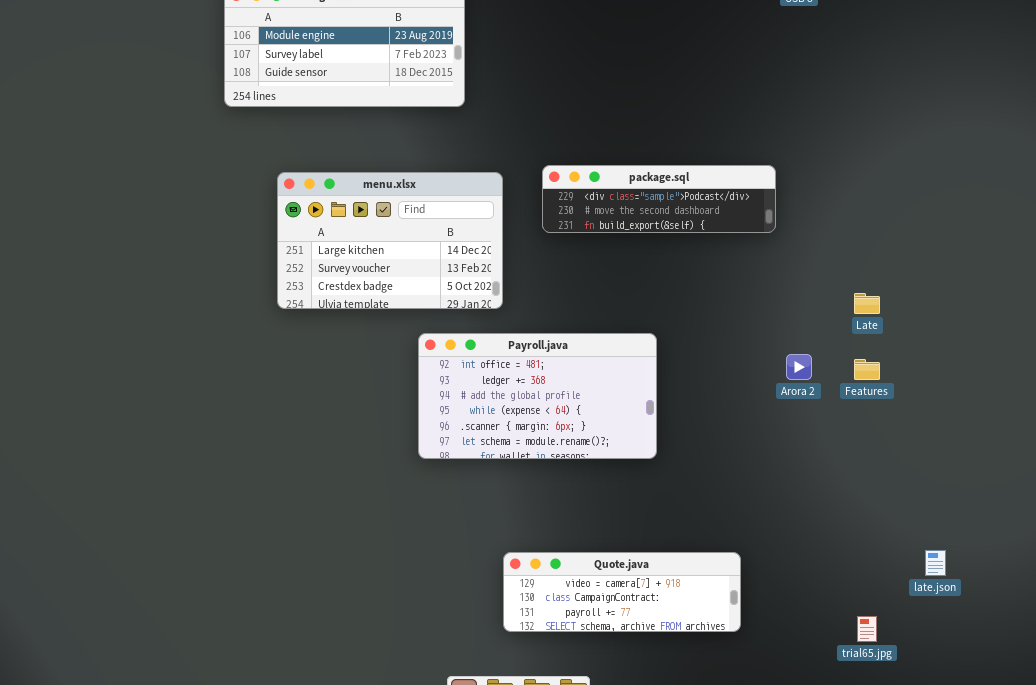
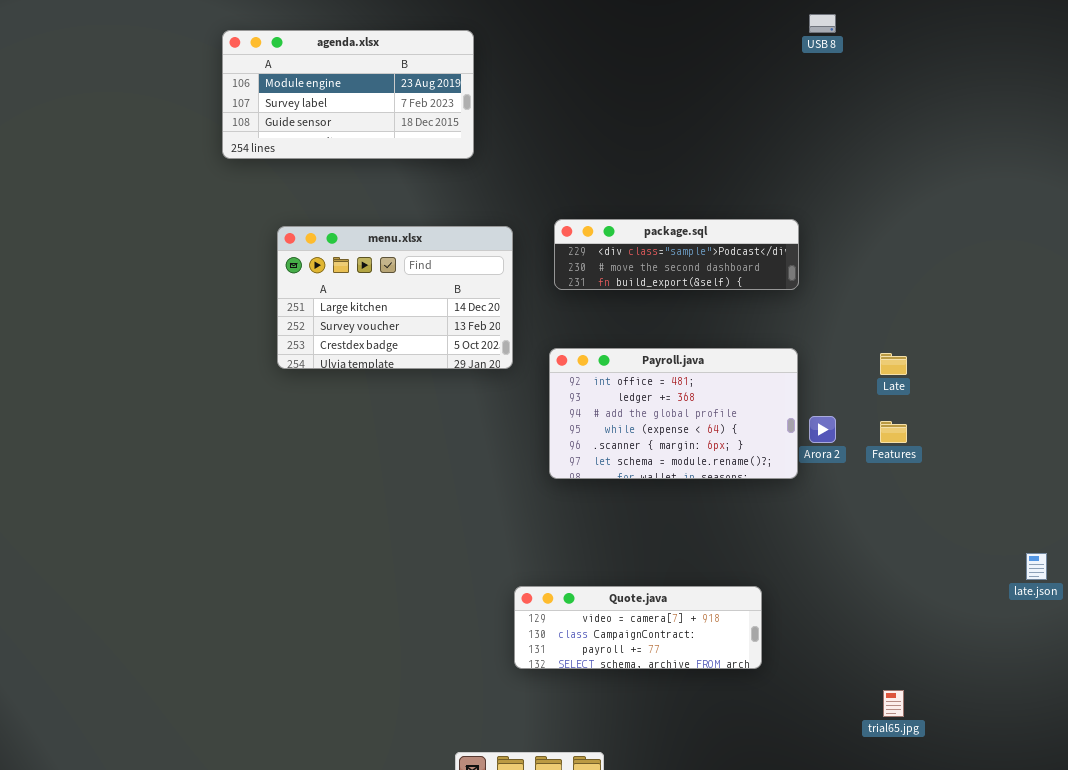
Payroll.java: [418,333,657,459] -> [549,348,798,479], moved
late.json: [925,550,946,576] -> [1026,553,1047,580], moved
Quote.java: [503,552,741,632] -> [514,586,762,669], moved

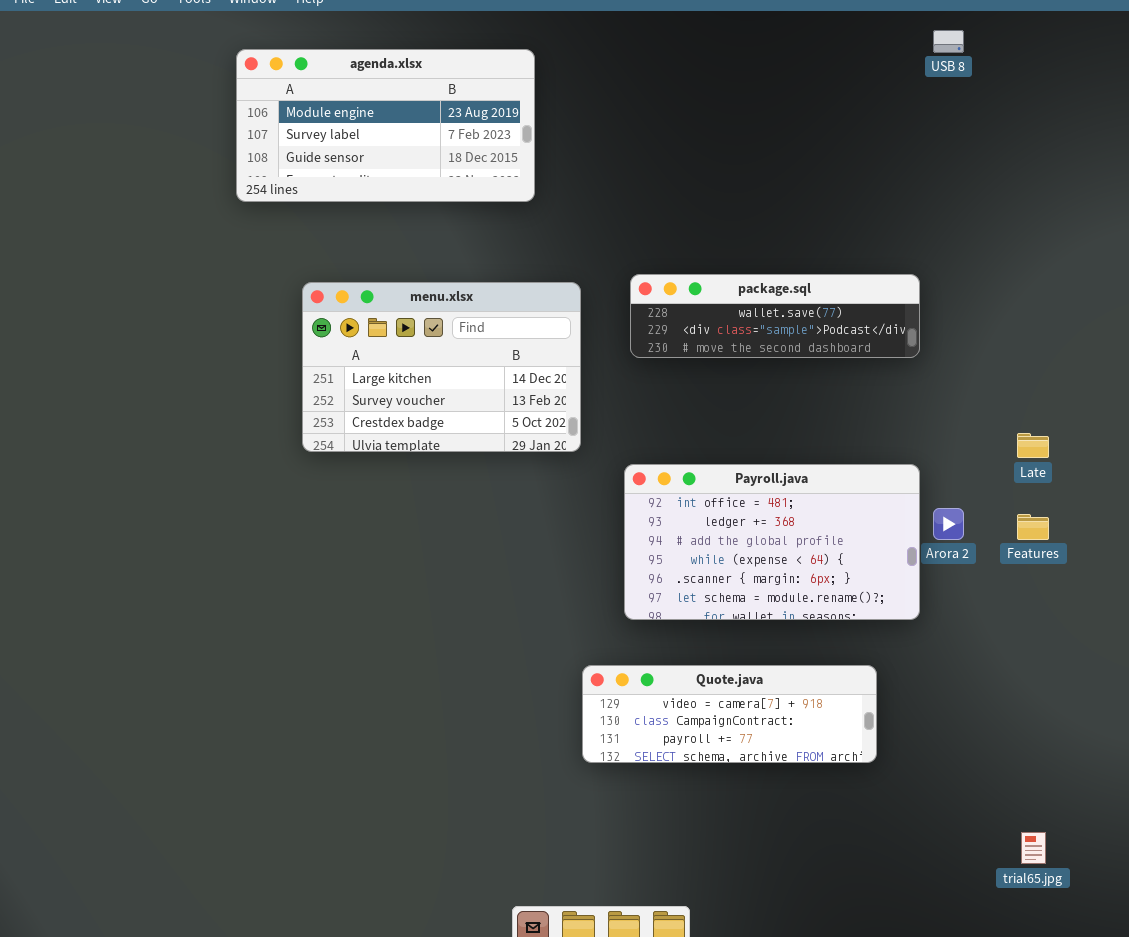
package.sql: [554,219,799,290] -> [630,274,920,358], scrolled up 1 row
Payroll.java: [549,348,798,479] -> [624,464,920,620], moved
Quote.java: [514,586,762,669] -> [582,665,877,763], moved

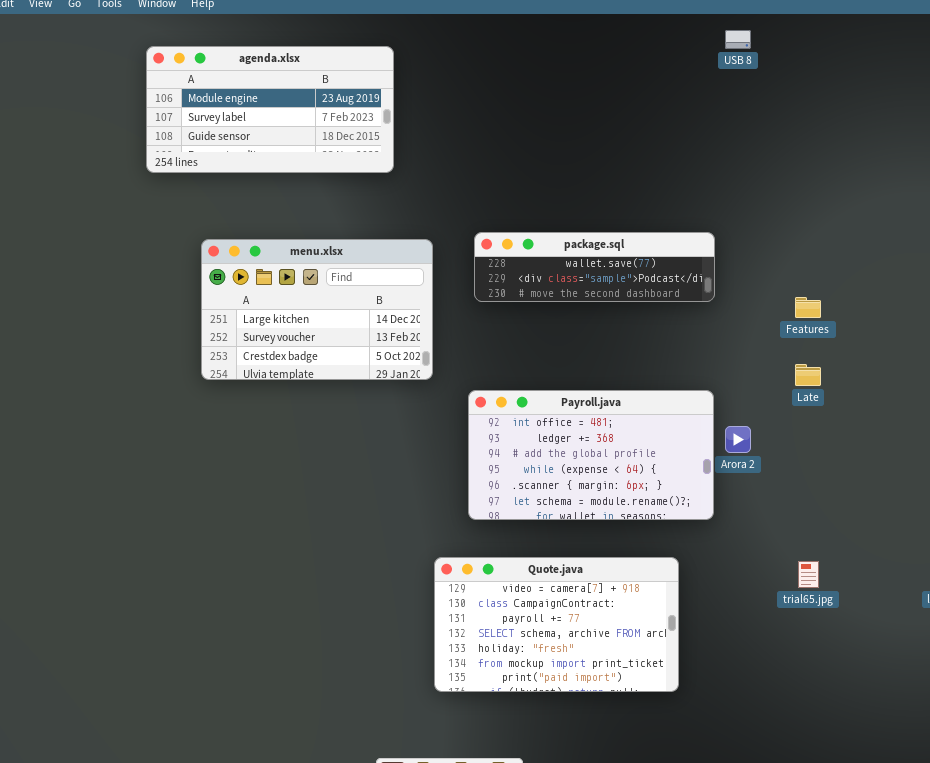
Features: [1017,514,1049,540] -> [795,297,821,318], moved
Quote.java: [582,665,877,763] -> [434,557,679,692], resized
trial65.jpg: [1021,832,1046,864] -> [798,561,819,588], moved

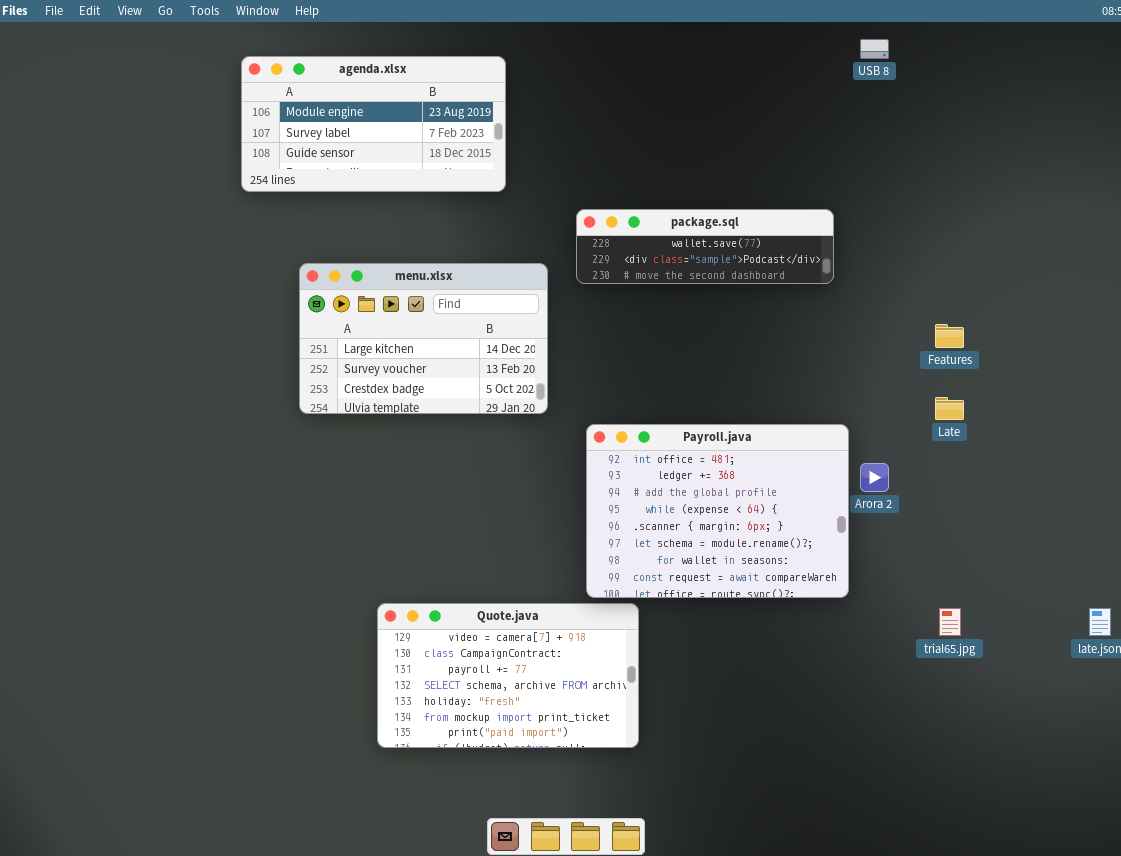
package.sql: [474,232,715,302] -> [576,209,834,284], moved
Payroll.java: [468,390,714,520] -> [586,424,849,598], resized
Quote.java: [434,557,679,692] -> [377,603,639,748], moved

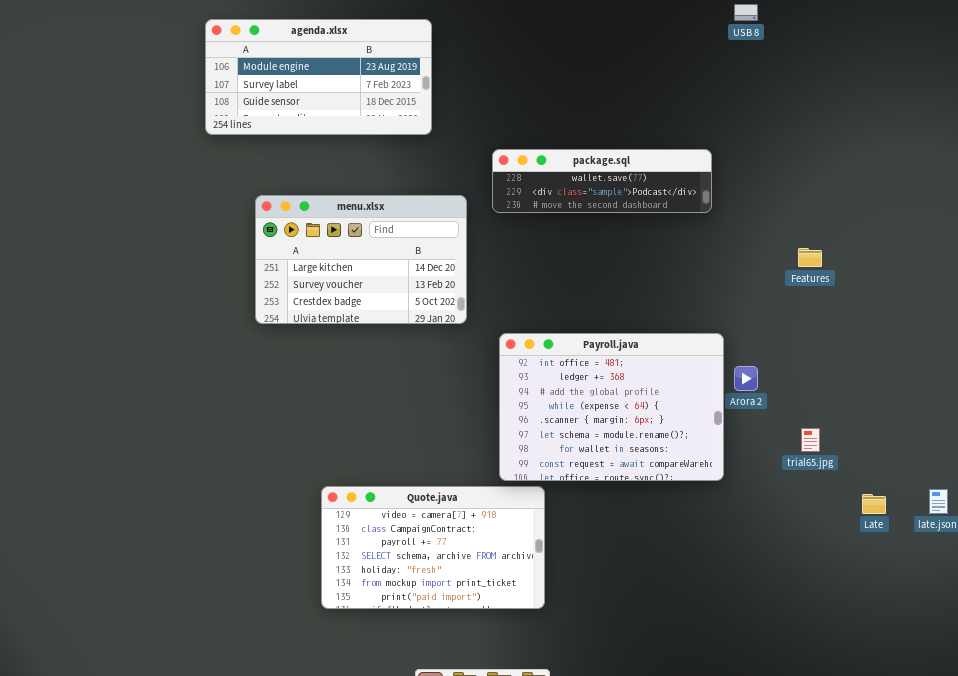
Late: [935,397,964,420] -> [862,494,886,514], moved
trial65.jpg: [939,608,961,636] -> [801,428,820,452], moved

